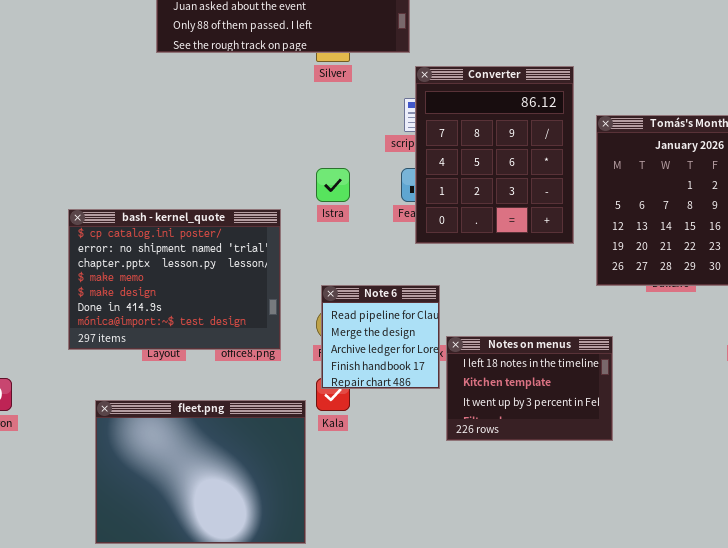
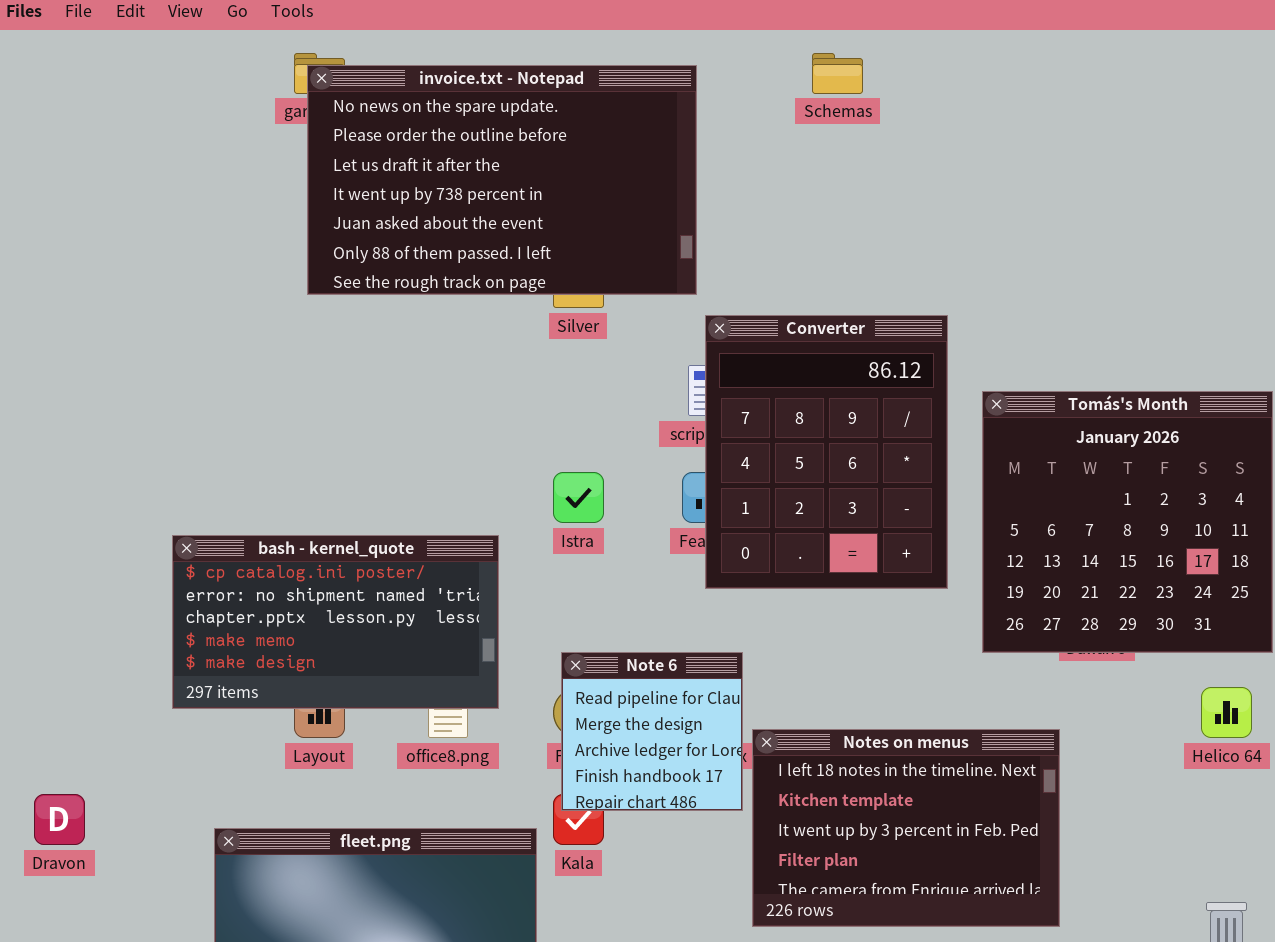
bash - kernel_quote: [68,209,281,350] -> [172,535,499,709], resized
Notes on menus: [446,336,613,441] -> [752,729,1060,927], resized

